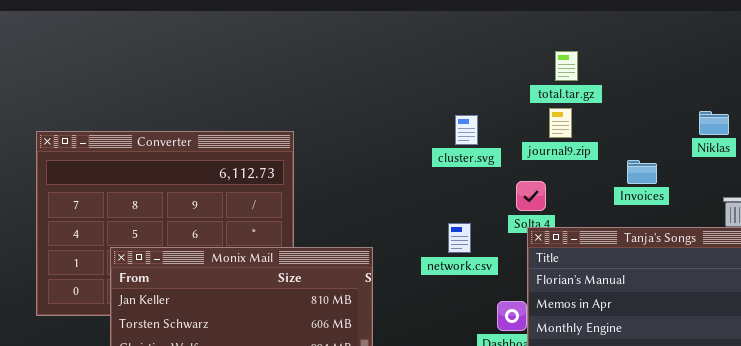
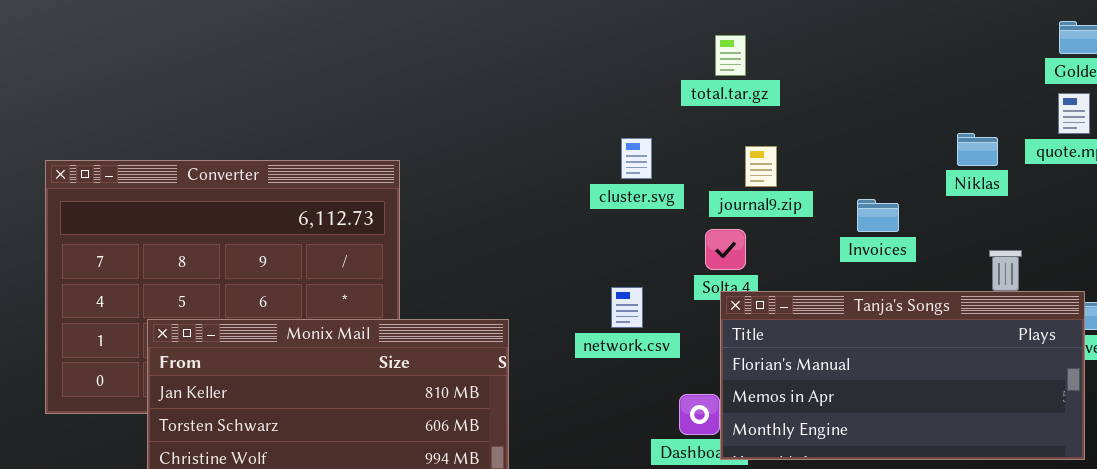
total.tar.gz: [555,51,578,81] -> [715,35,746,76], moved
journal9.zip: [549,108,572,138] -> [745,146,777,187], moved

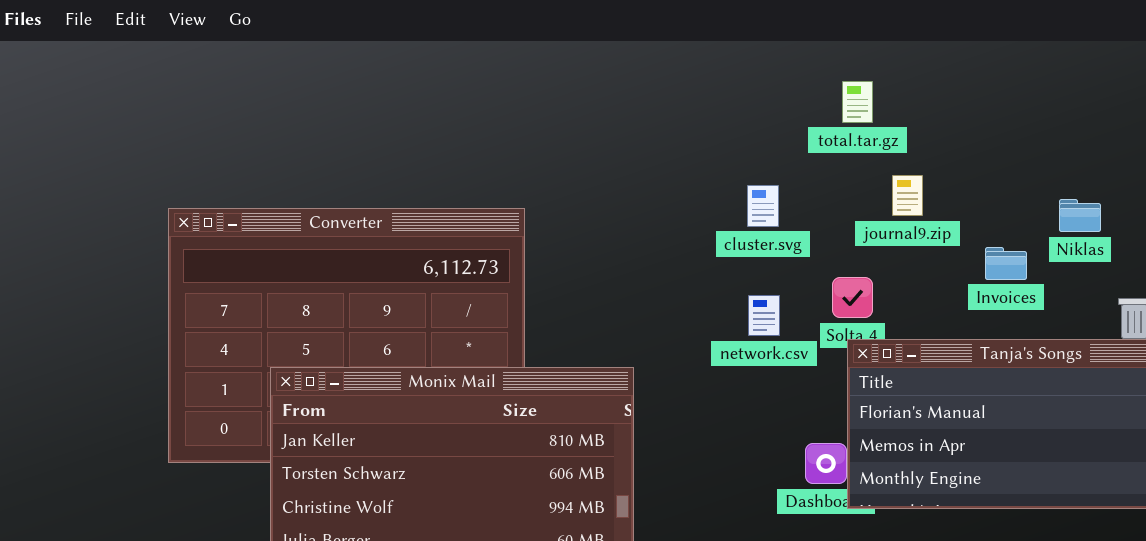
Niklas: [957,133,998,166] -> [1059,199,1101,232], moved
journal9.zip: [745,146,777,187] -> [892,175,923,216], moved
network.csv: [611,287,643,328] -> [748,295,780,336], moved

